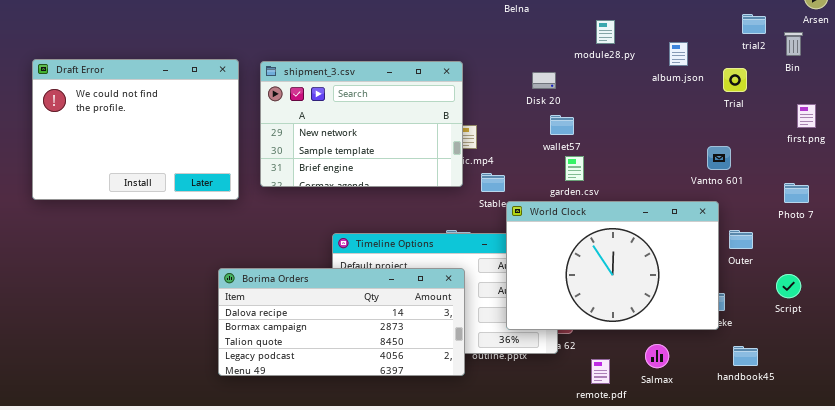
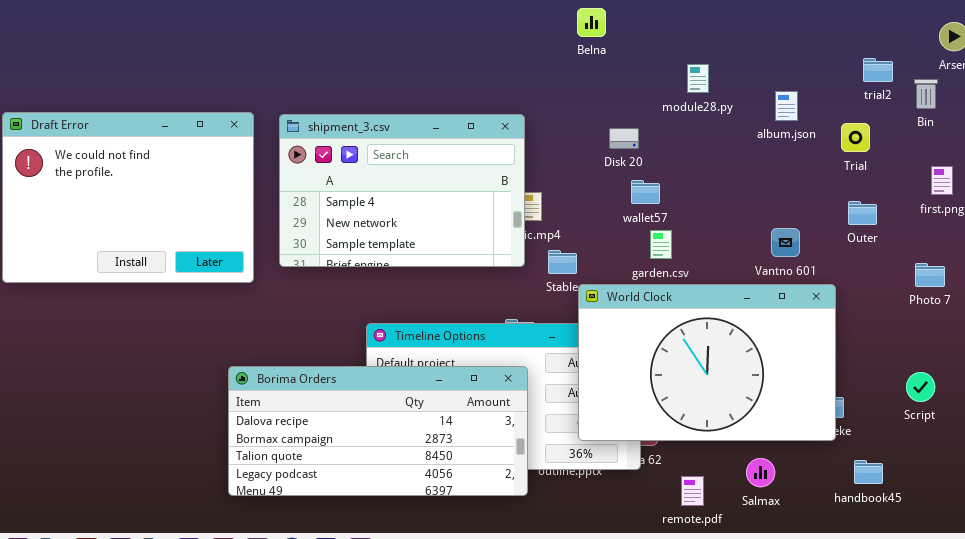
shipment_3.csv: [260,61,463,187] -> [279,114,525,267], scrolled up 1 row
Vantno 601: [707,146,731,170] -> [771,228,800,257], moved
Outer: [729,230,753,249] -> [848,201,877,225], moved

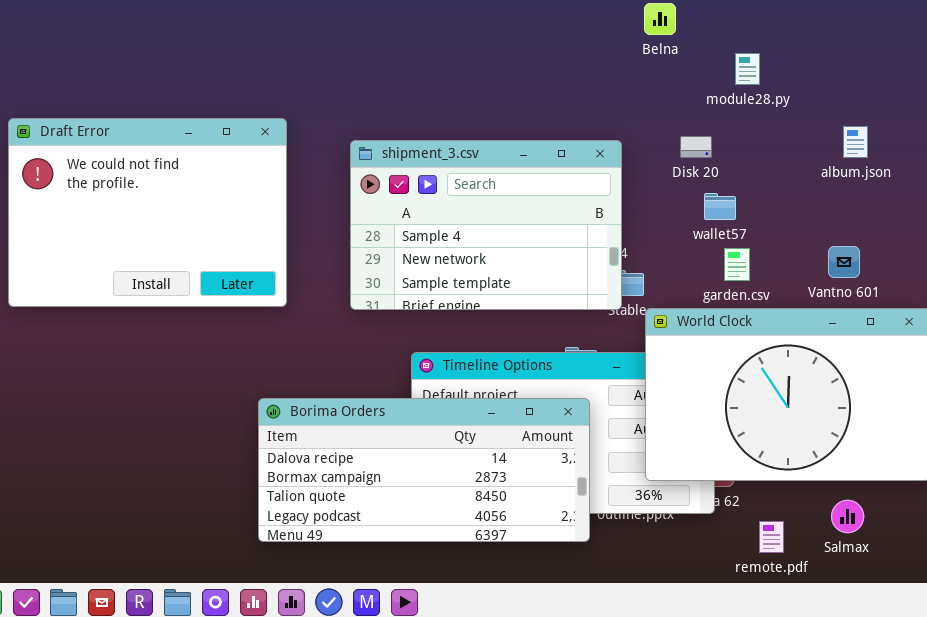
module28.py: [687,64,709,93] -> [735,53,760,85], moved
album.json: [775,91,798,121] -> [843,126,868,158], moved
shipment_3.csv: [279,114,525,267] -> [350,140,622,310], moved
Vantno 601: [771,228,800,257] -> [828,246,860,278], moved

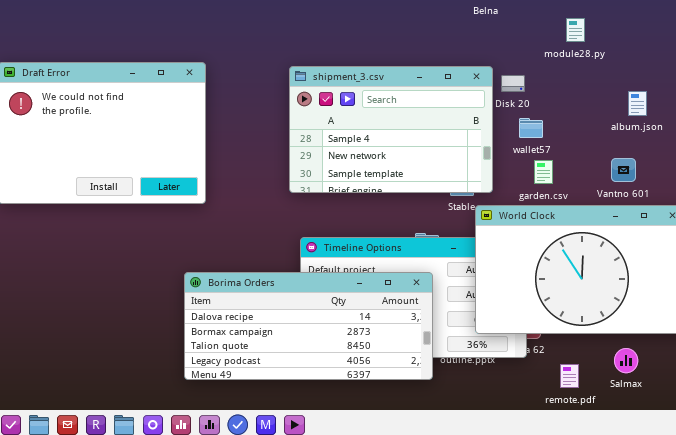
module28.py: [735,53,760,85] -> [566,18,585,42], moved
album.json: [843,126,868,158] -> [628,91,647,116], moved
shipment_3.csv: [350,140,622,310] -> [289,66,493,193], moved

